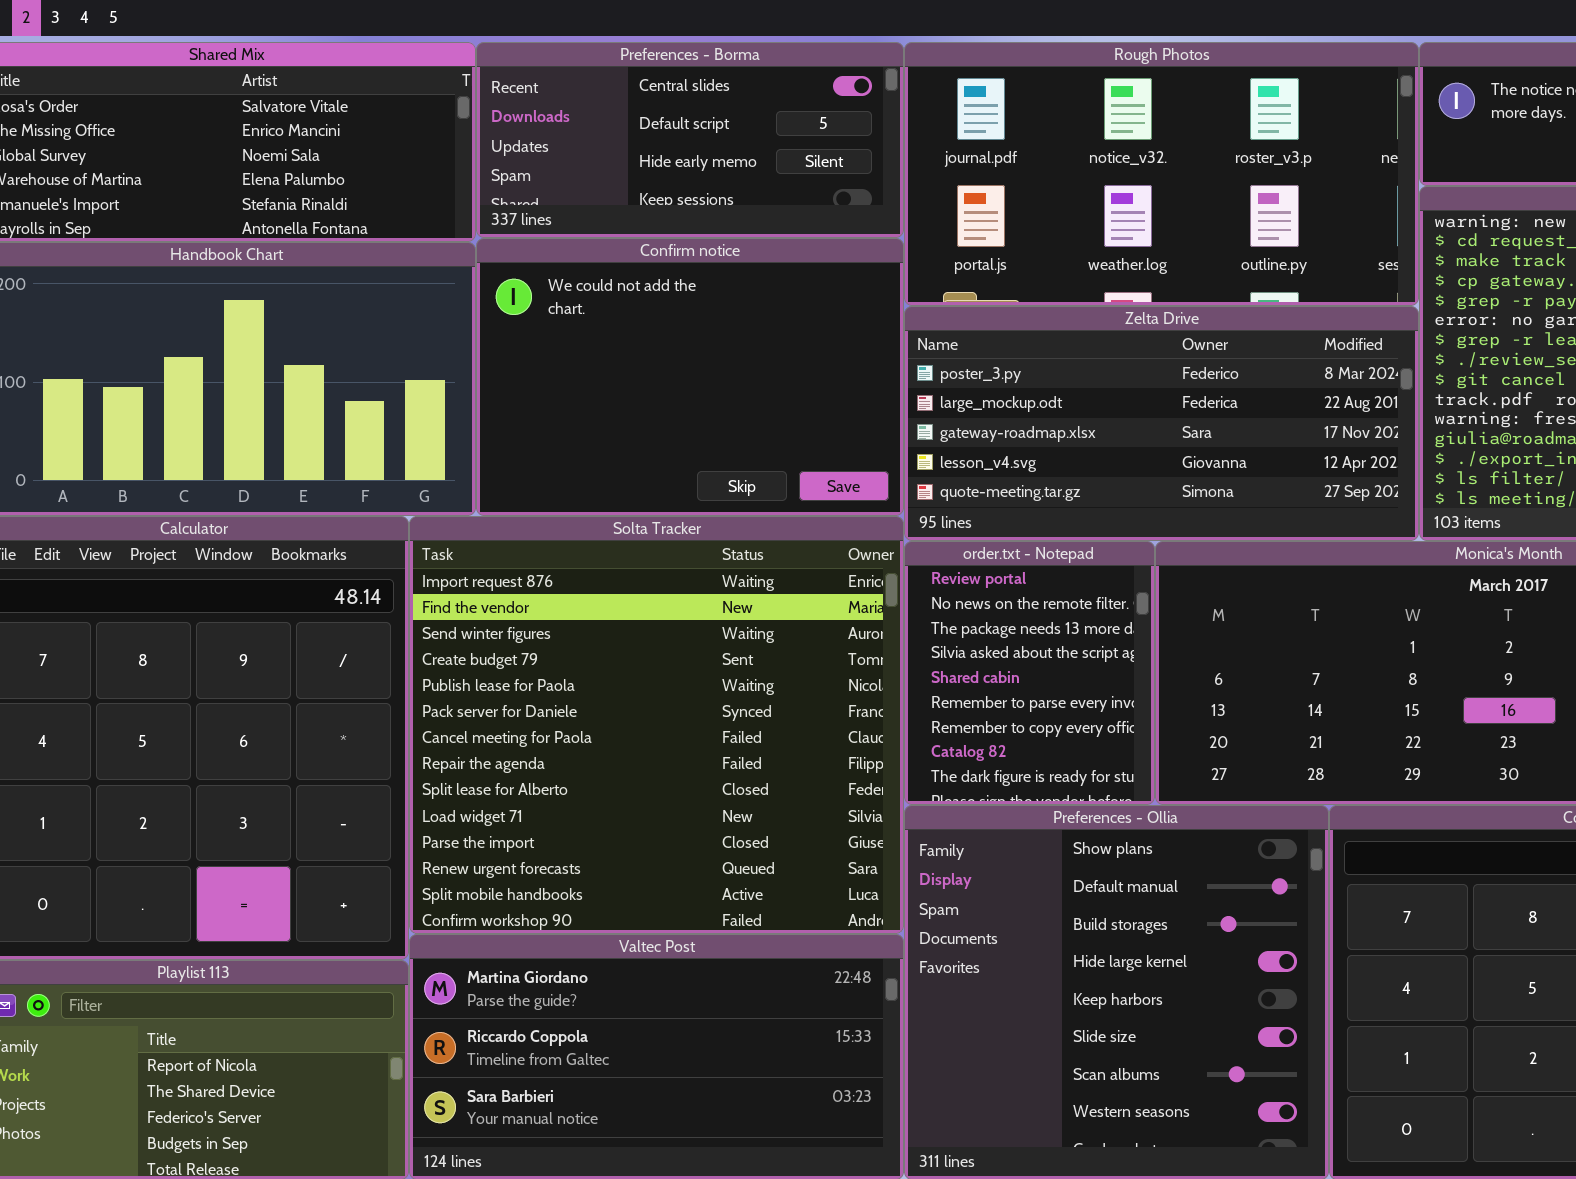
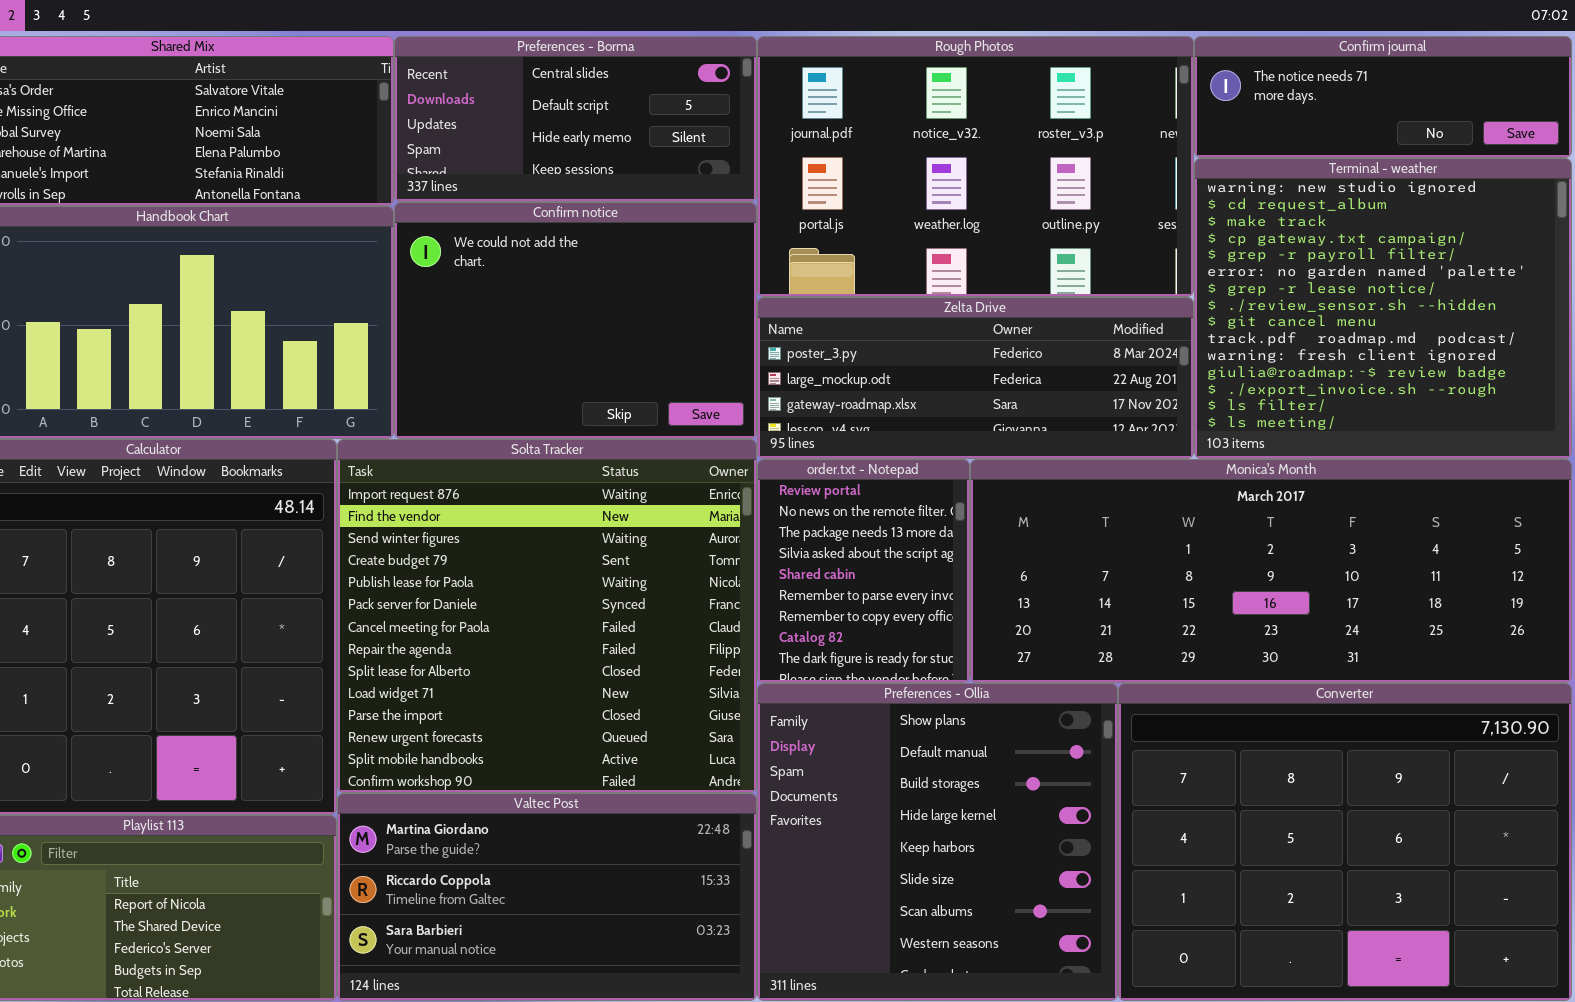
Rough Photos: [904,42,1419,306] -> [757,36,1194,297], resized
Zelta Drive: [904,306,1419,541] -> [757,297,1194,459], resized

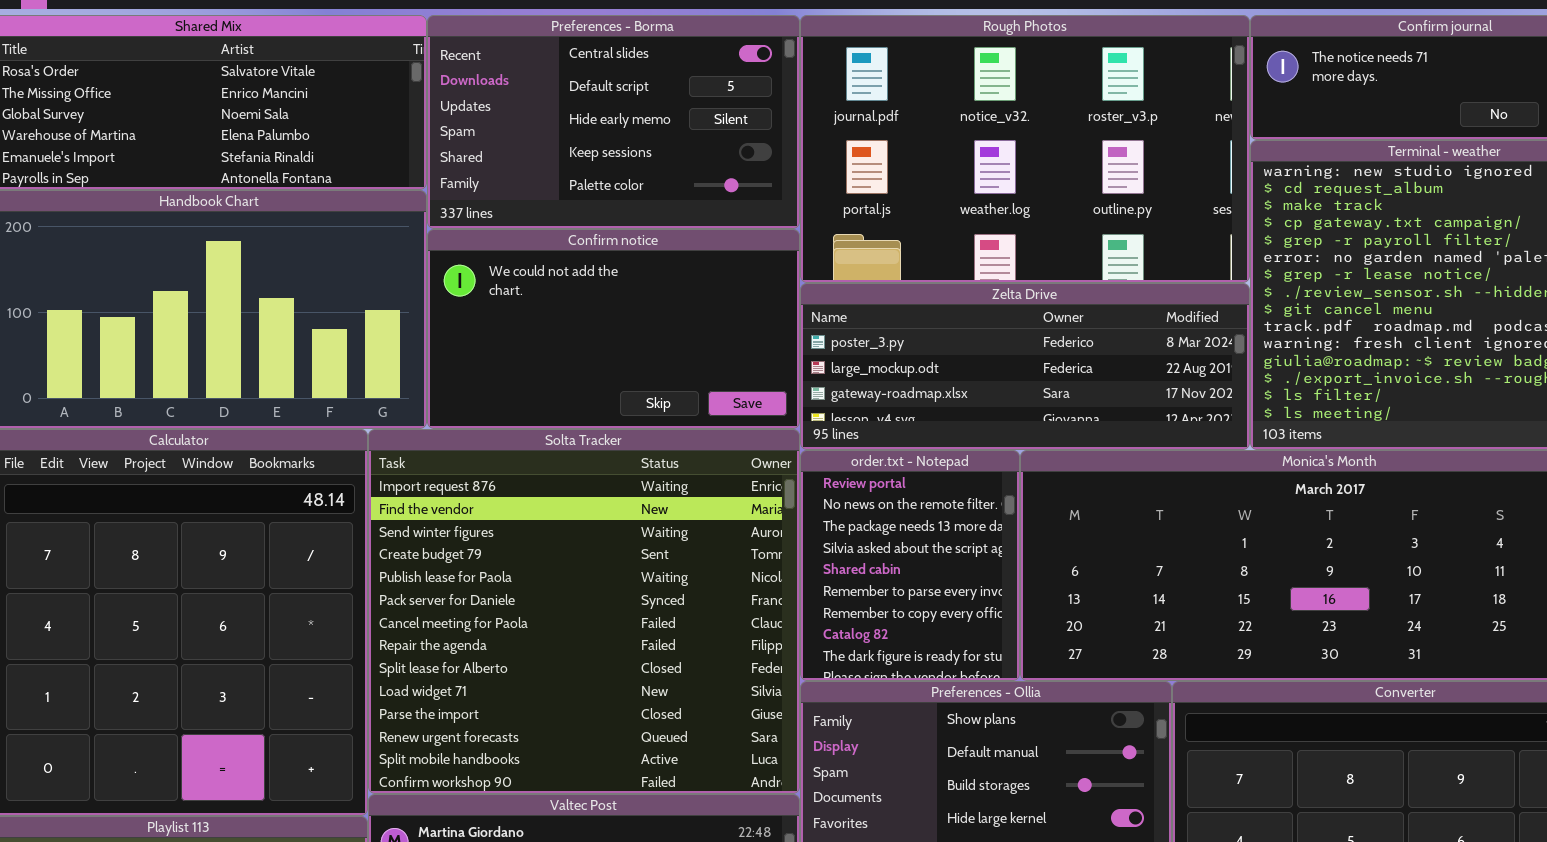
Preferences - Borma: [394,36,757,202] -> [427,15,800,229], resized
Confirm notice: [394,202,757,439] -> [427,229,800,429], resized

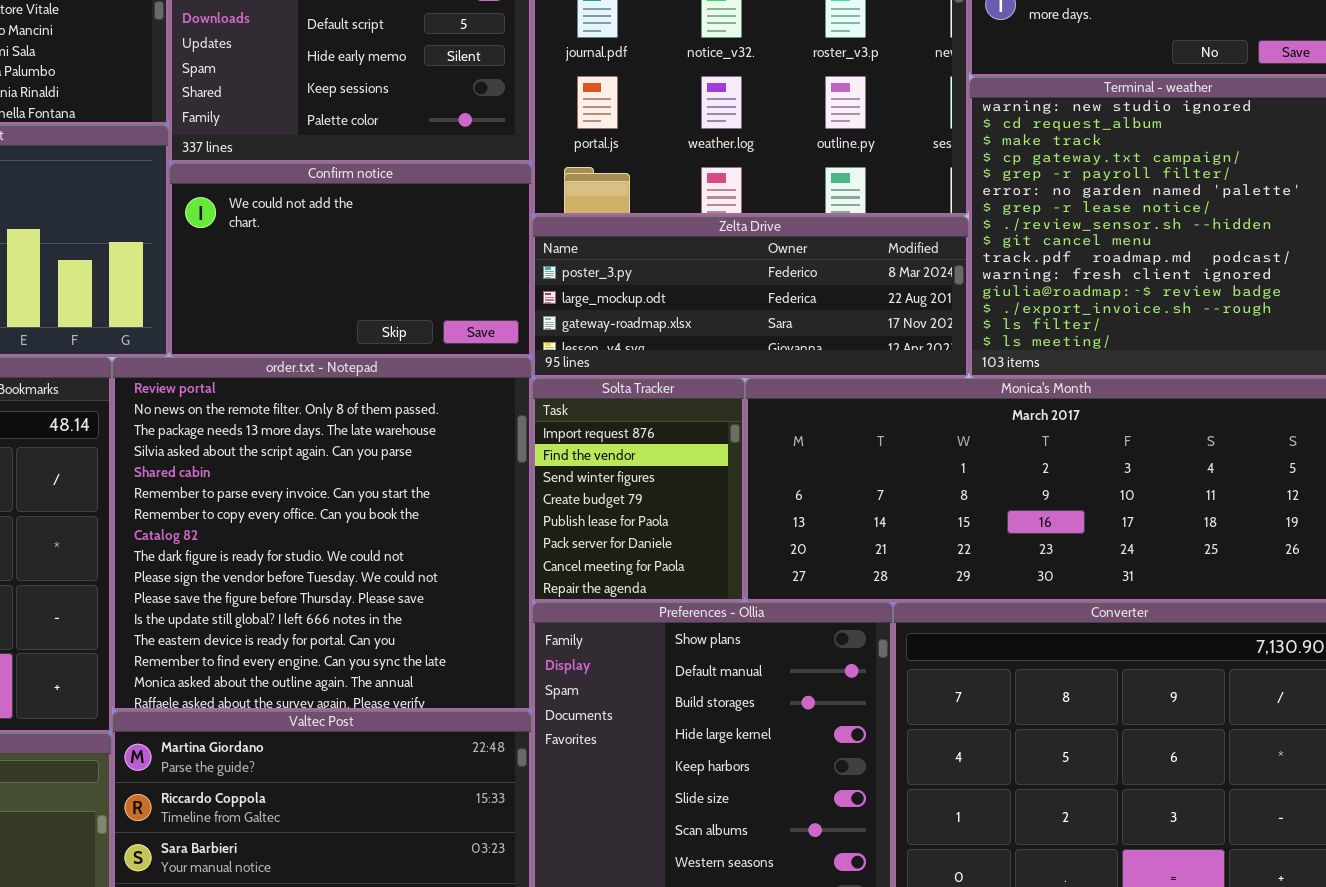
Solta Tracker: [368,429,800,794] -> [532,378,745,602], moved, resized
order.txt - Notepad: [800,450,1020,681] -> [112,357,532,711], moved, resized

